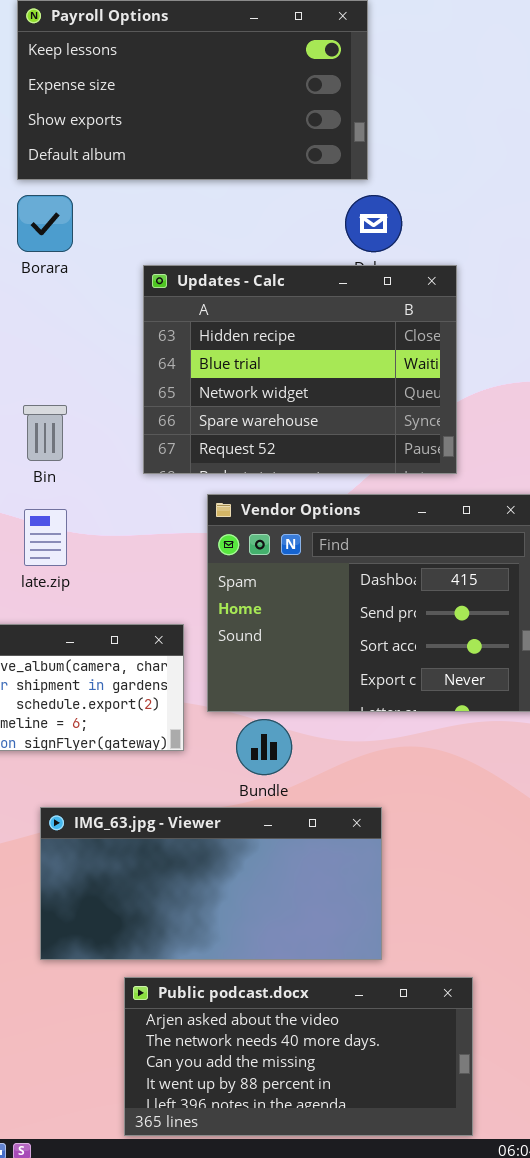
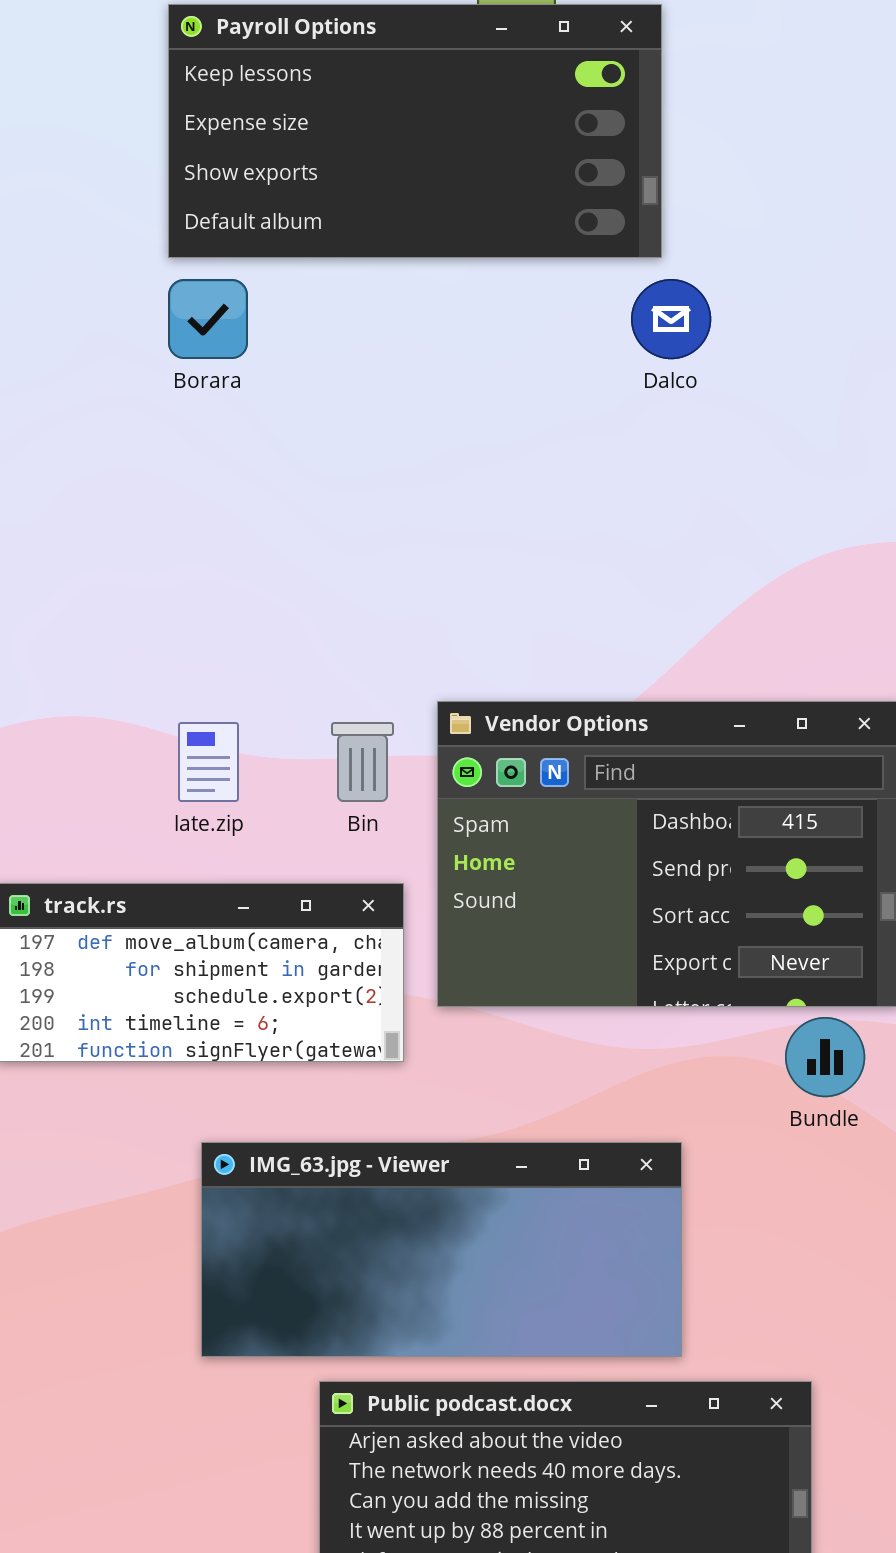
Updates - Calc: [143,265,457,474] -> none, closed
Bin: [23,405,67,461] -> [331,722,394,802], moved
Bundle: [236,719,292,775] -> [785,1017,865,1097], moved

